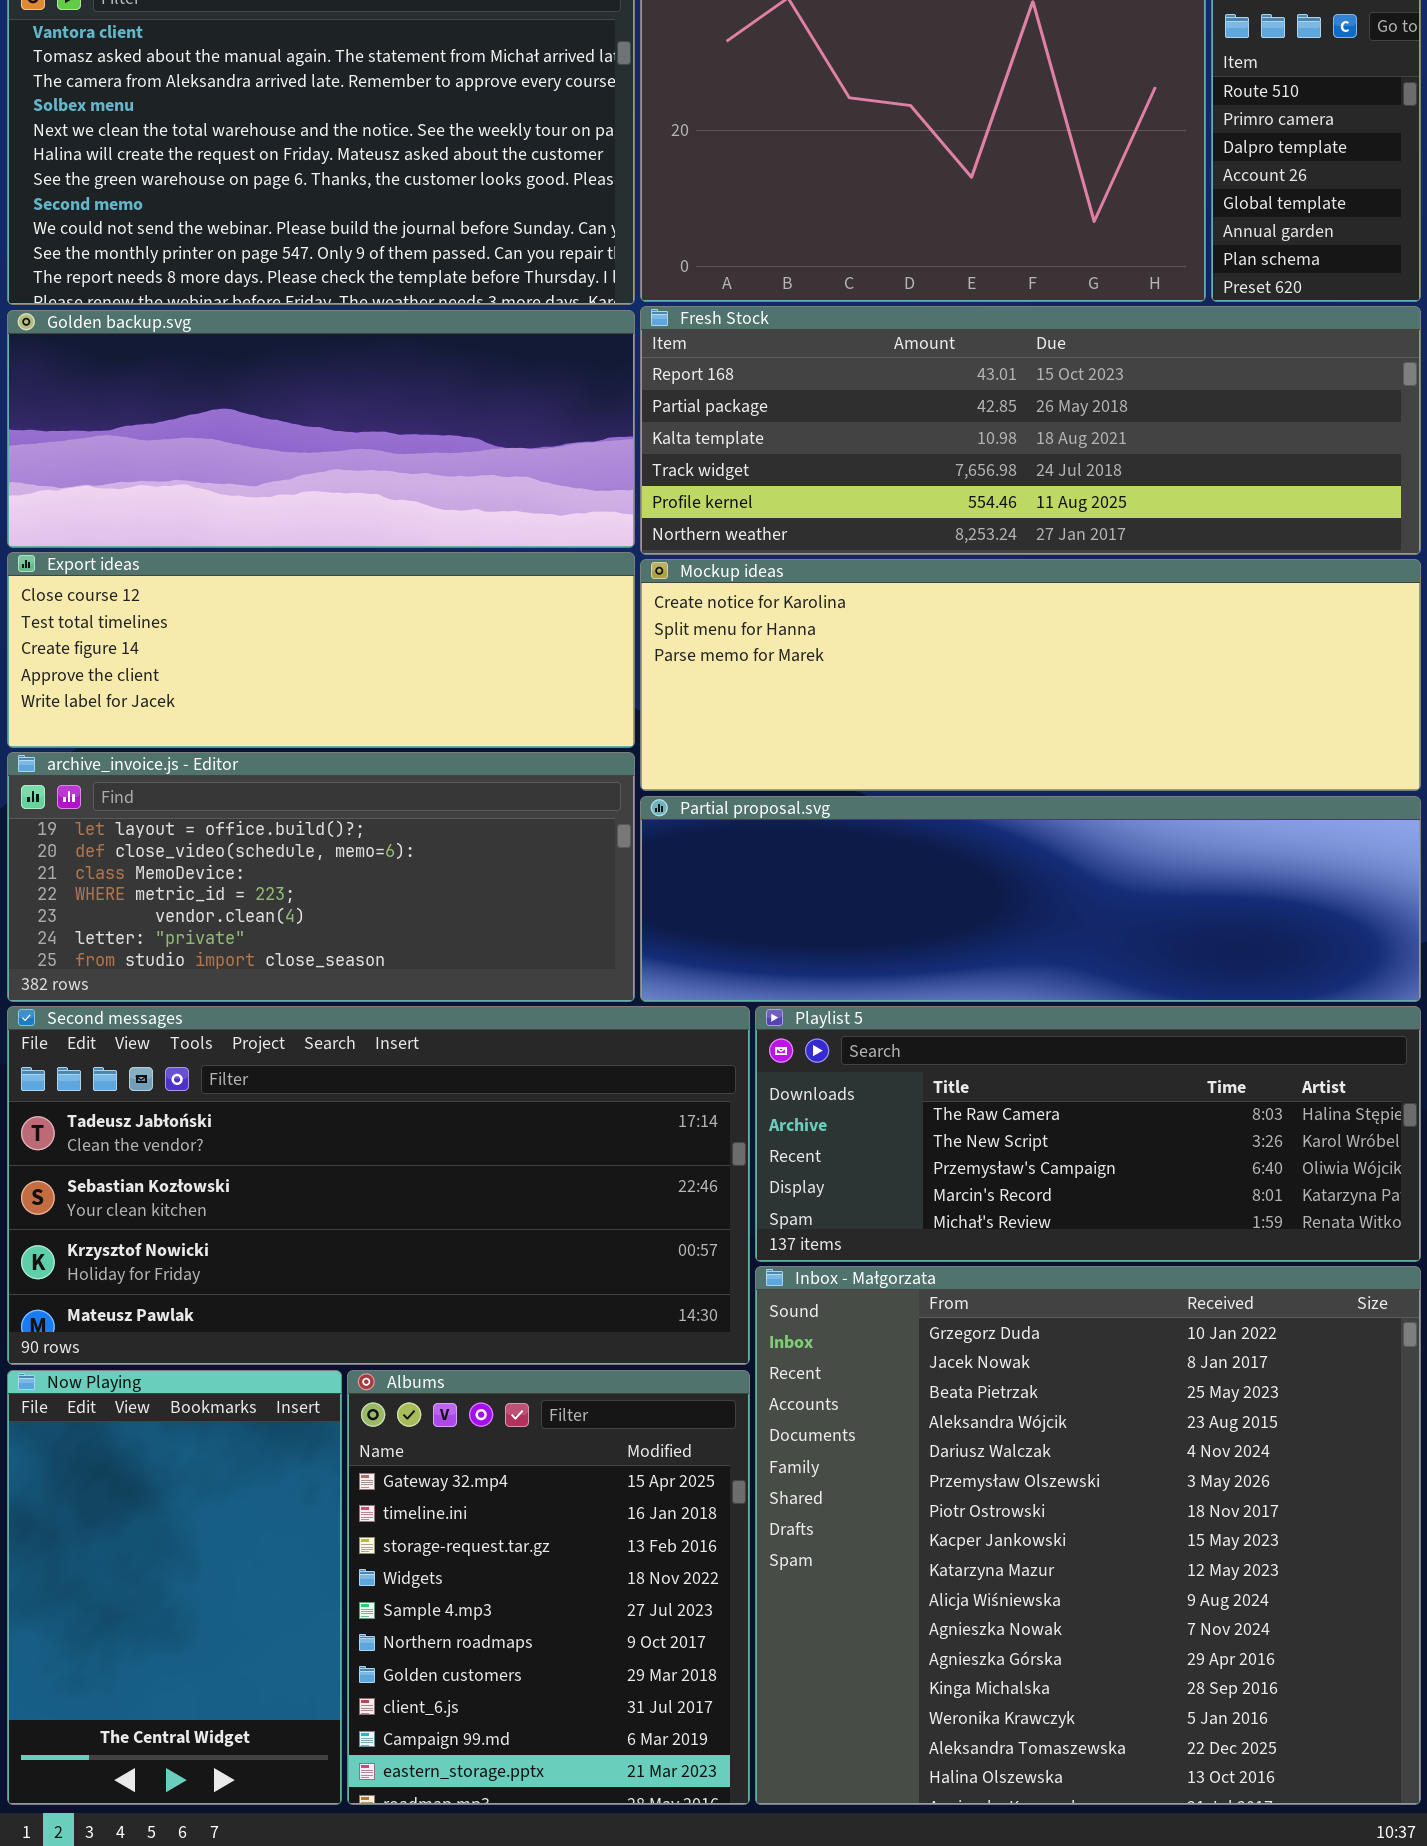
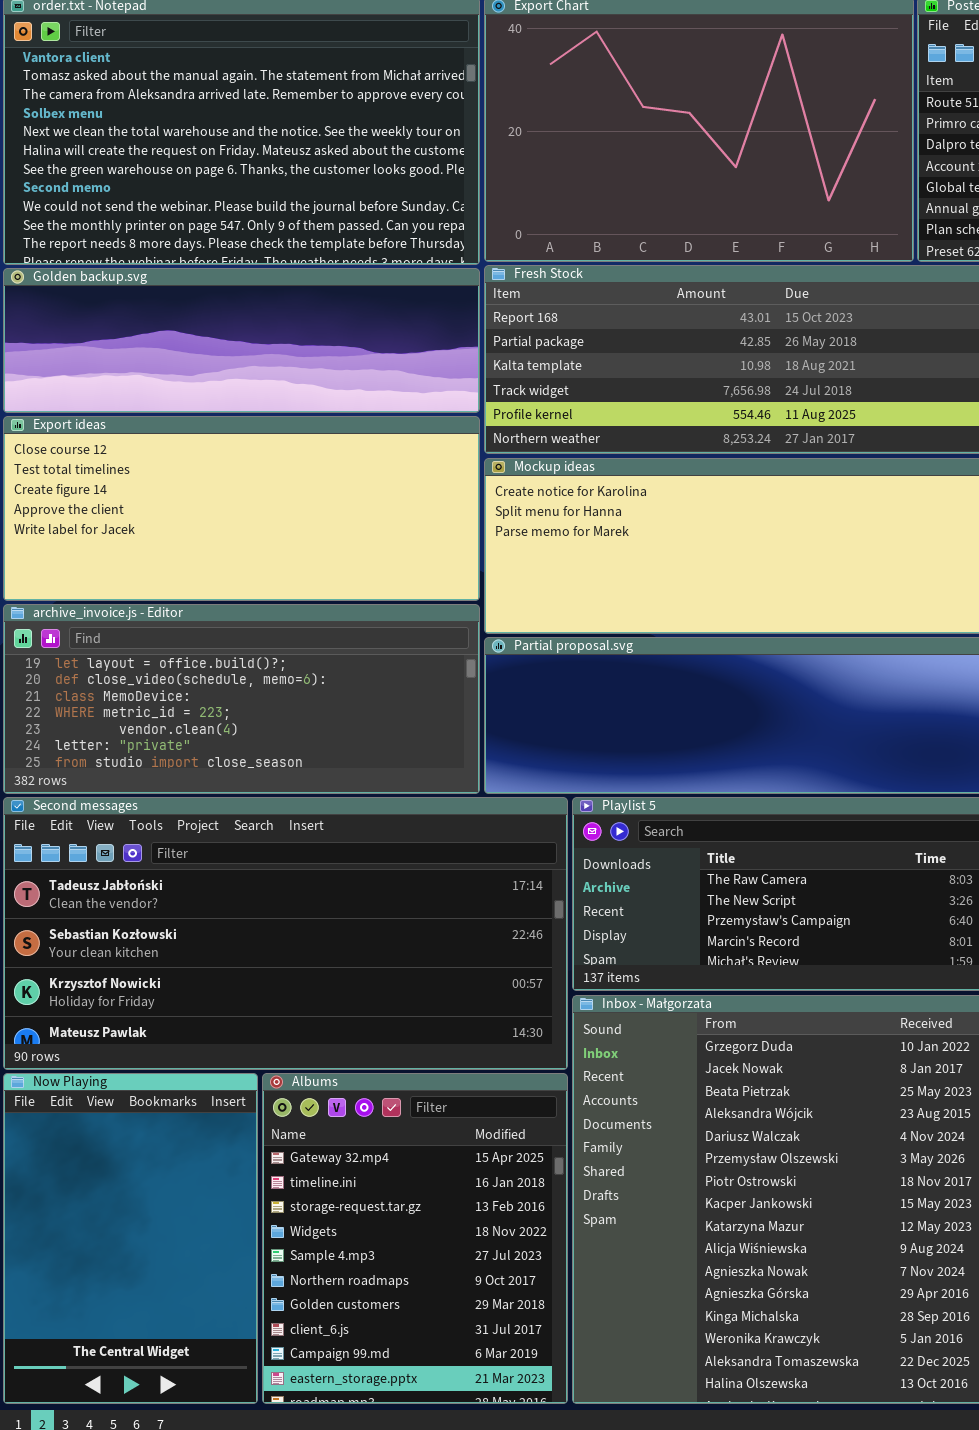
Golden backup.svg: [7,310,635,548] -> [3,268,480,413], resized
Export ideas: [7,552,635,748] -> [3,416,480,601], resized

